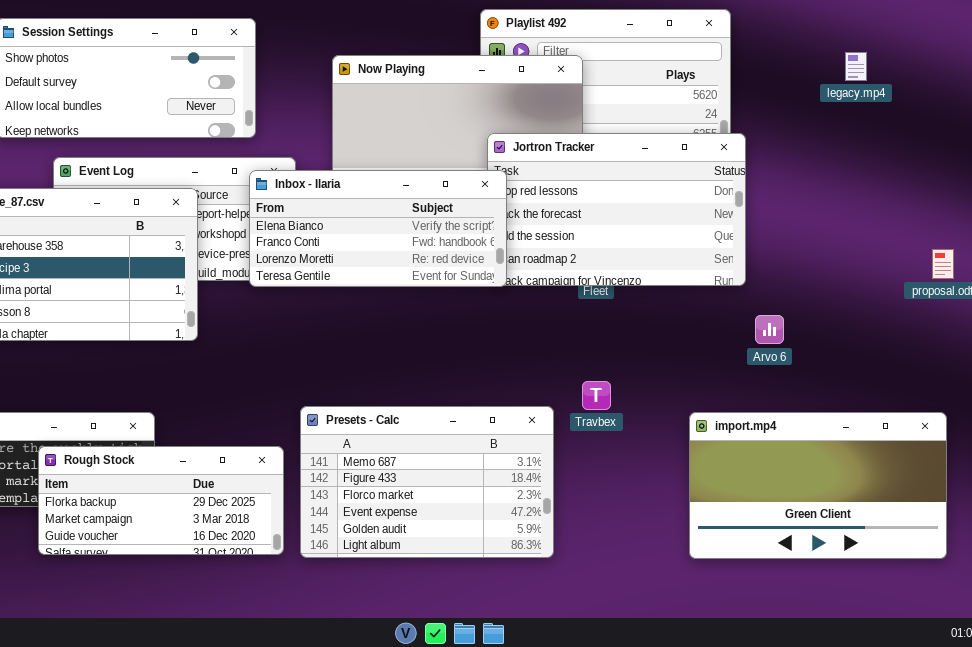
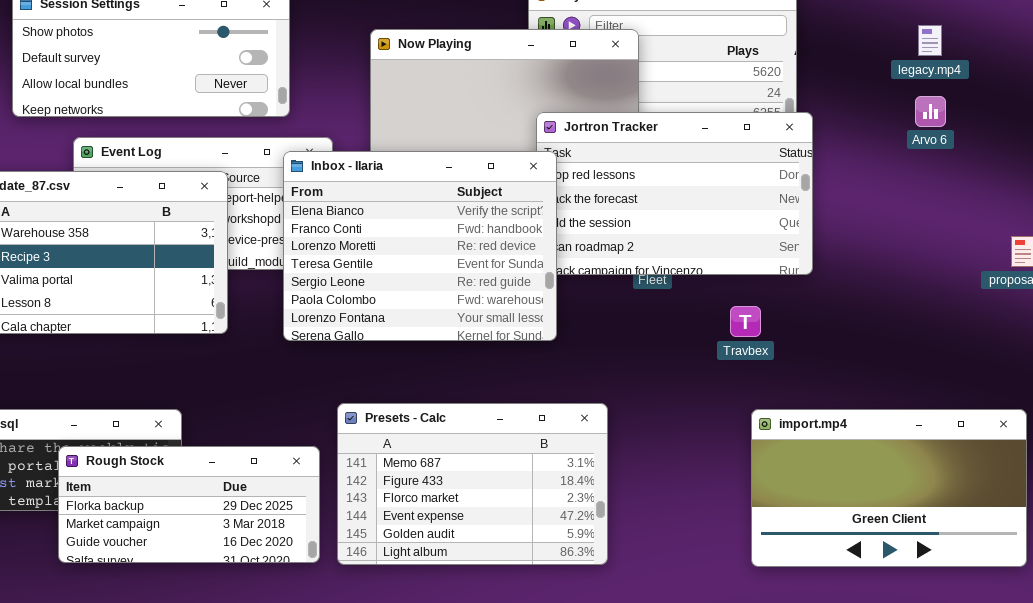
Inbox - Ilaria: [249,170,507,287] -> [283,151,557,341], resized
Arvo 6: [755,315,784,344] -> [915,96,946,127], moved
Travbex: [582,381,611,410] -> [730,306,761,337], moved

